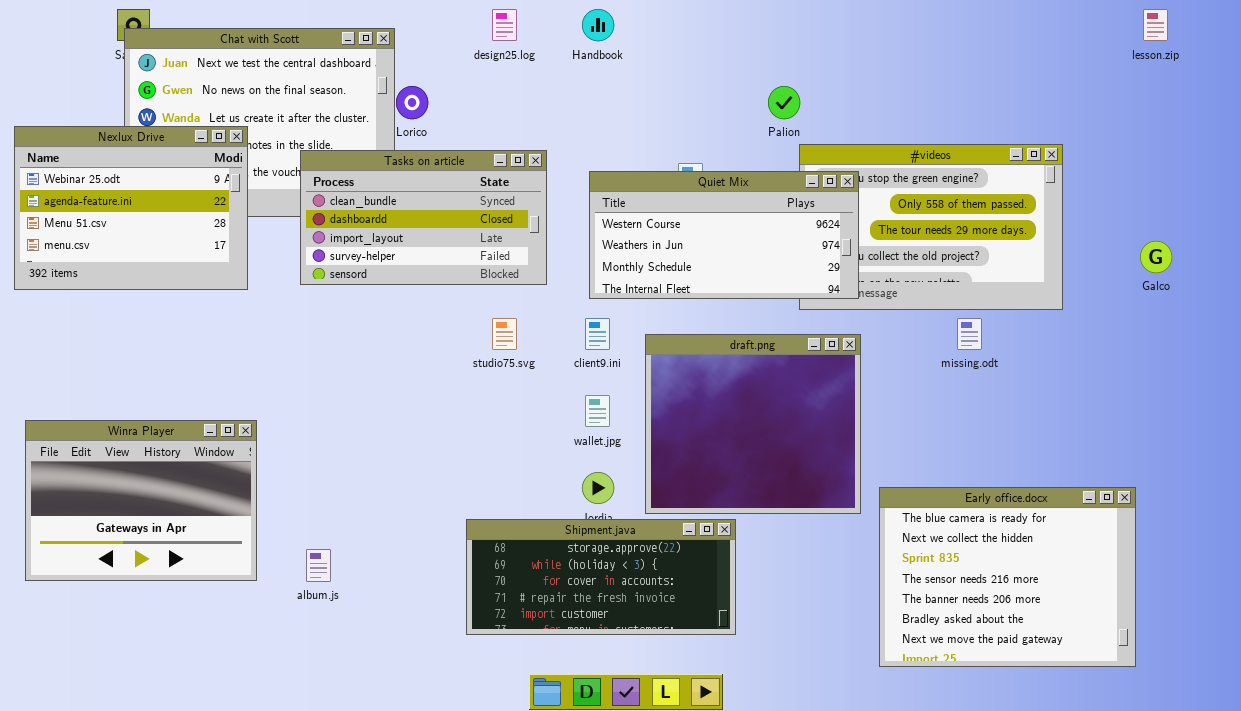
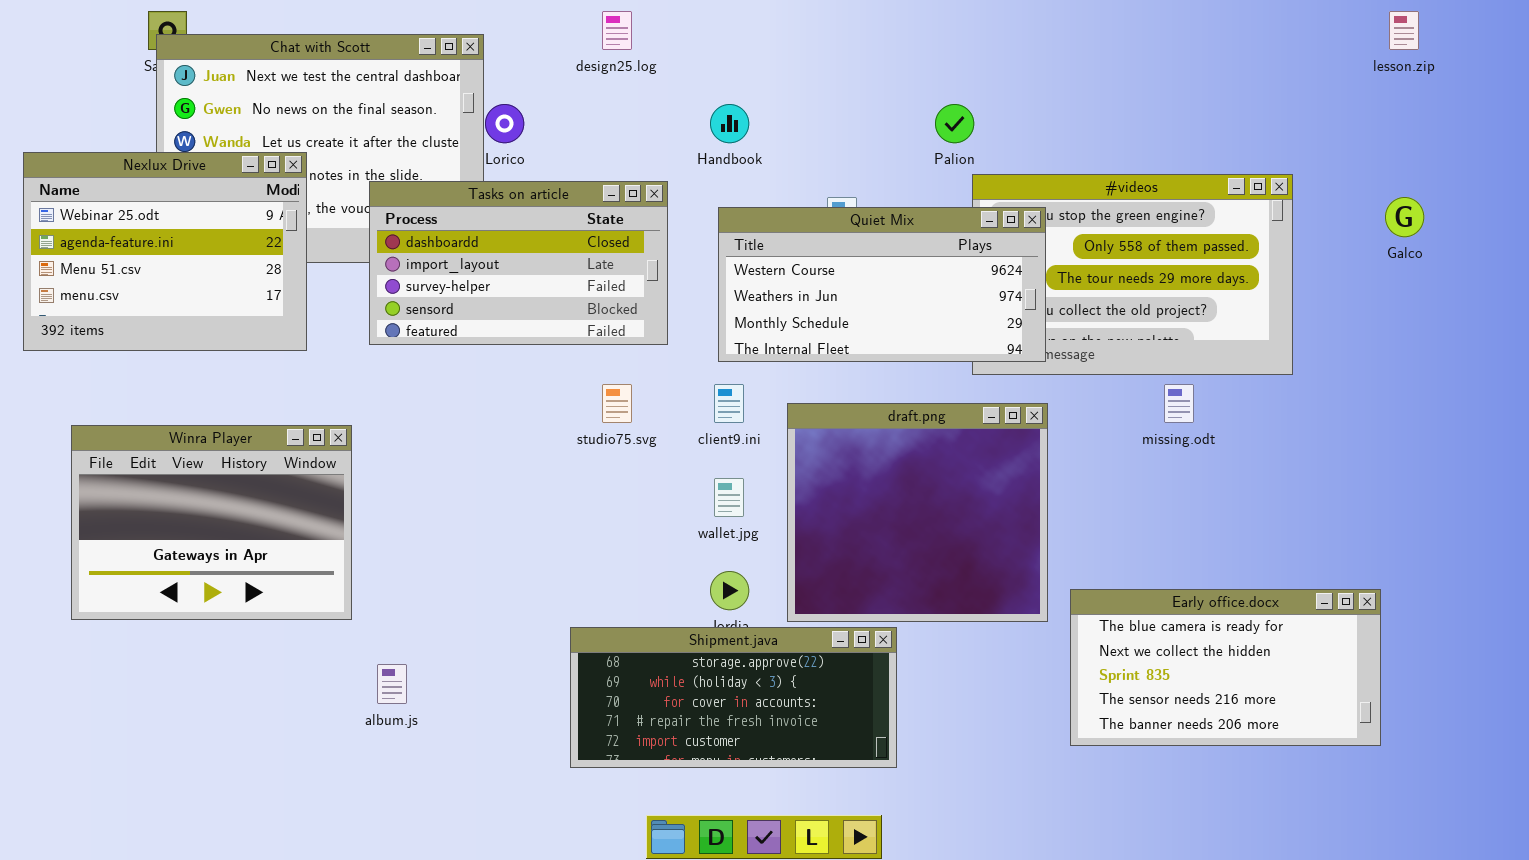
Handbook: [582,9,614,41] -> [710,104,749,143], moved
Tasks on article: [300,150,547,285] -> [369,181,668,345], scrolled down 1 row
Galco: [1140,241,1172,273] -> [1385,197,1424,237], moved
Winra Player: [25,420,257,581] -> [71,425,352,620], moved
Early office.docx: [879,487,1136,667] -> [1070,589,1381,746], resized

